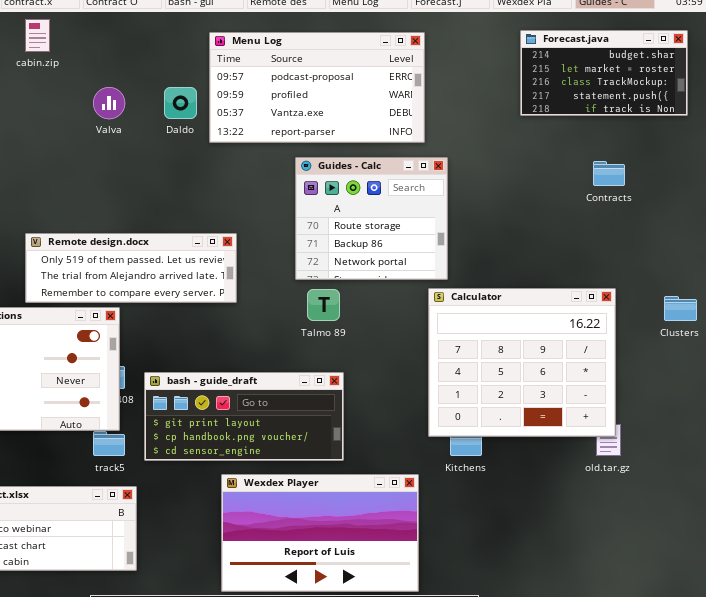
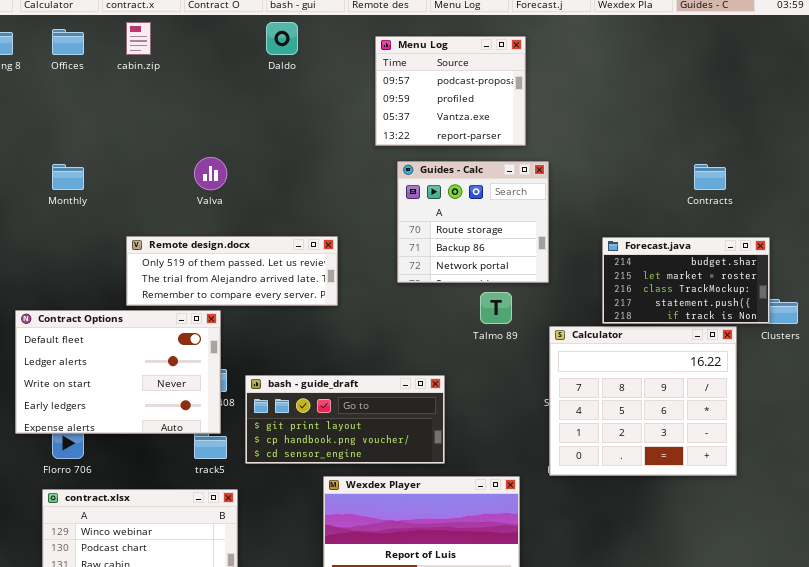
Forecast.java: [520,30,688,116] -> [602,237,770,324], moved
Menu Log: [209,32,425,143] -> [375,36,526,146], resized
Valva: [93,87,125,119] -> [194,157,227,190], moved
Daldo: [164,87,197,119] -> [266,22,298,55], moved
Calculator: [428,288,616,437] -> [549,326,737,476], moved
Talmo 89: [307,289,340,321] -> [480,292,512,324], moved

